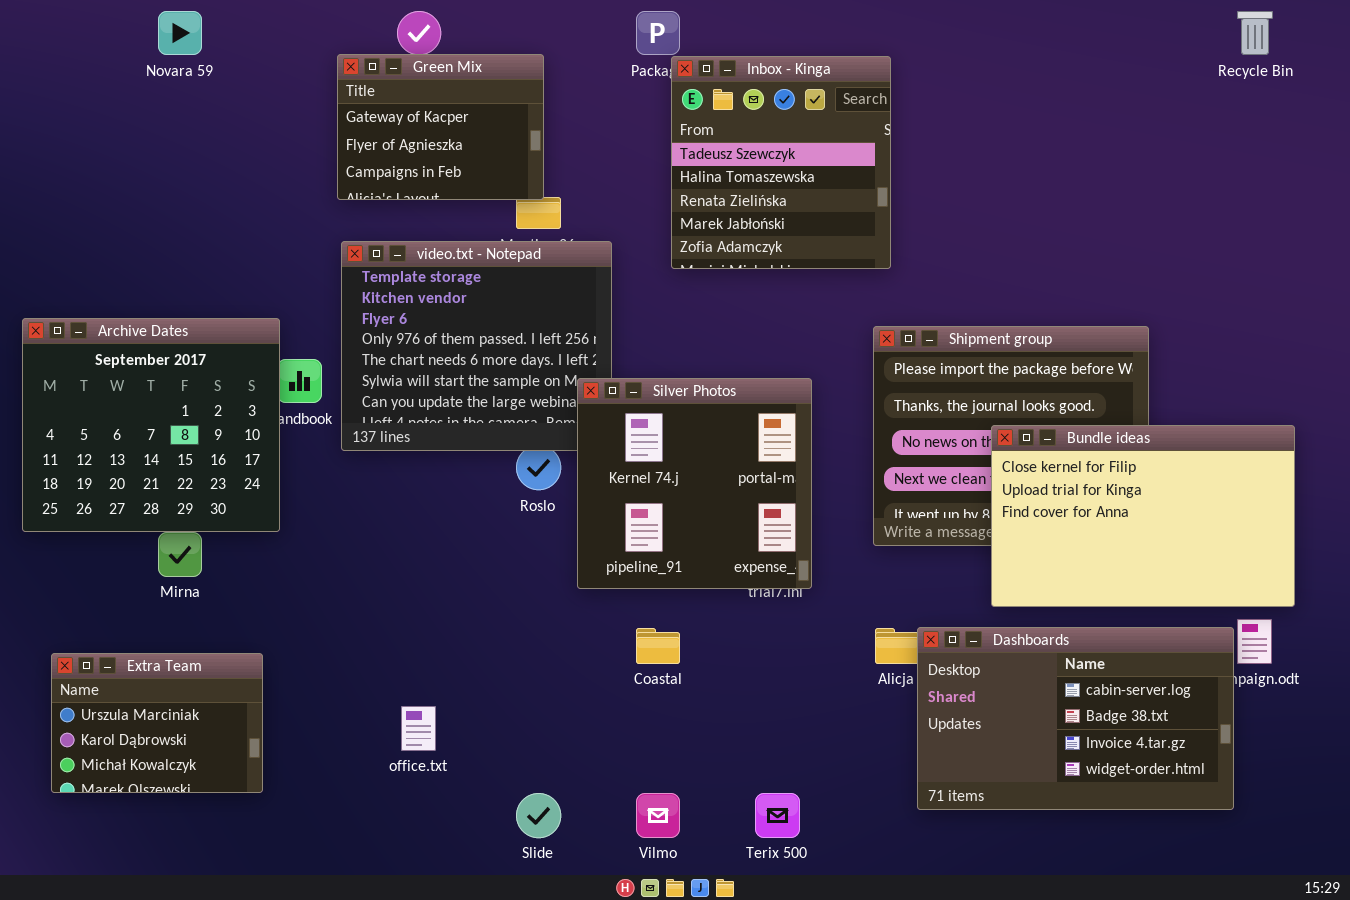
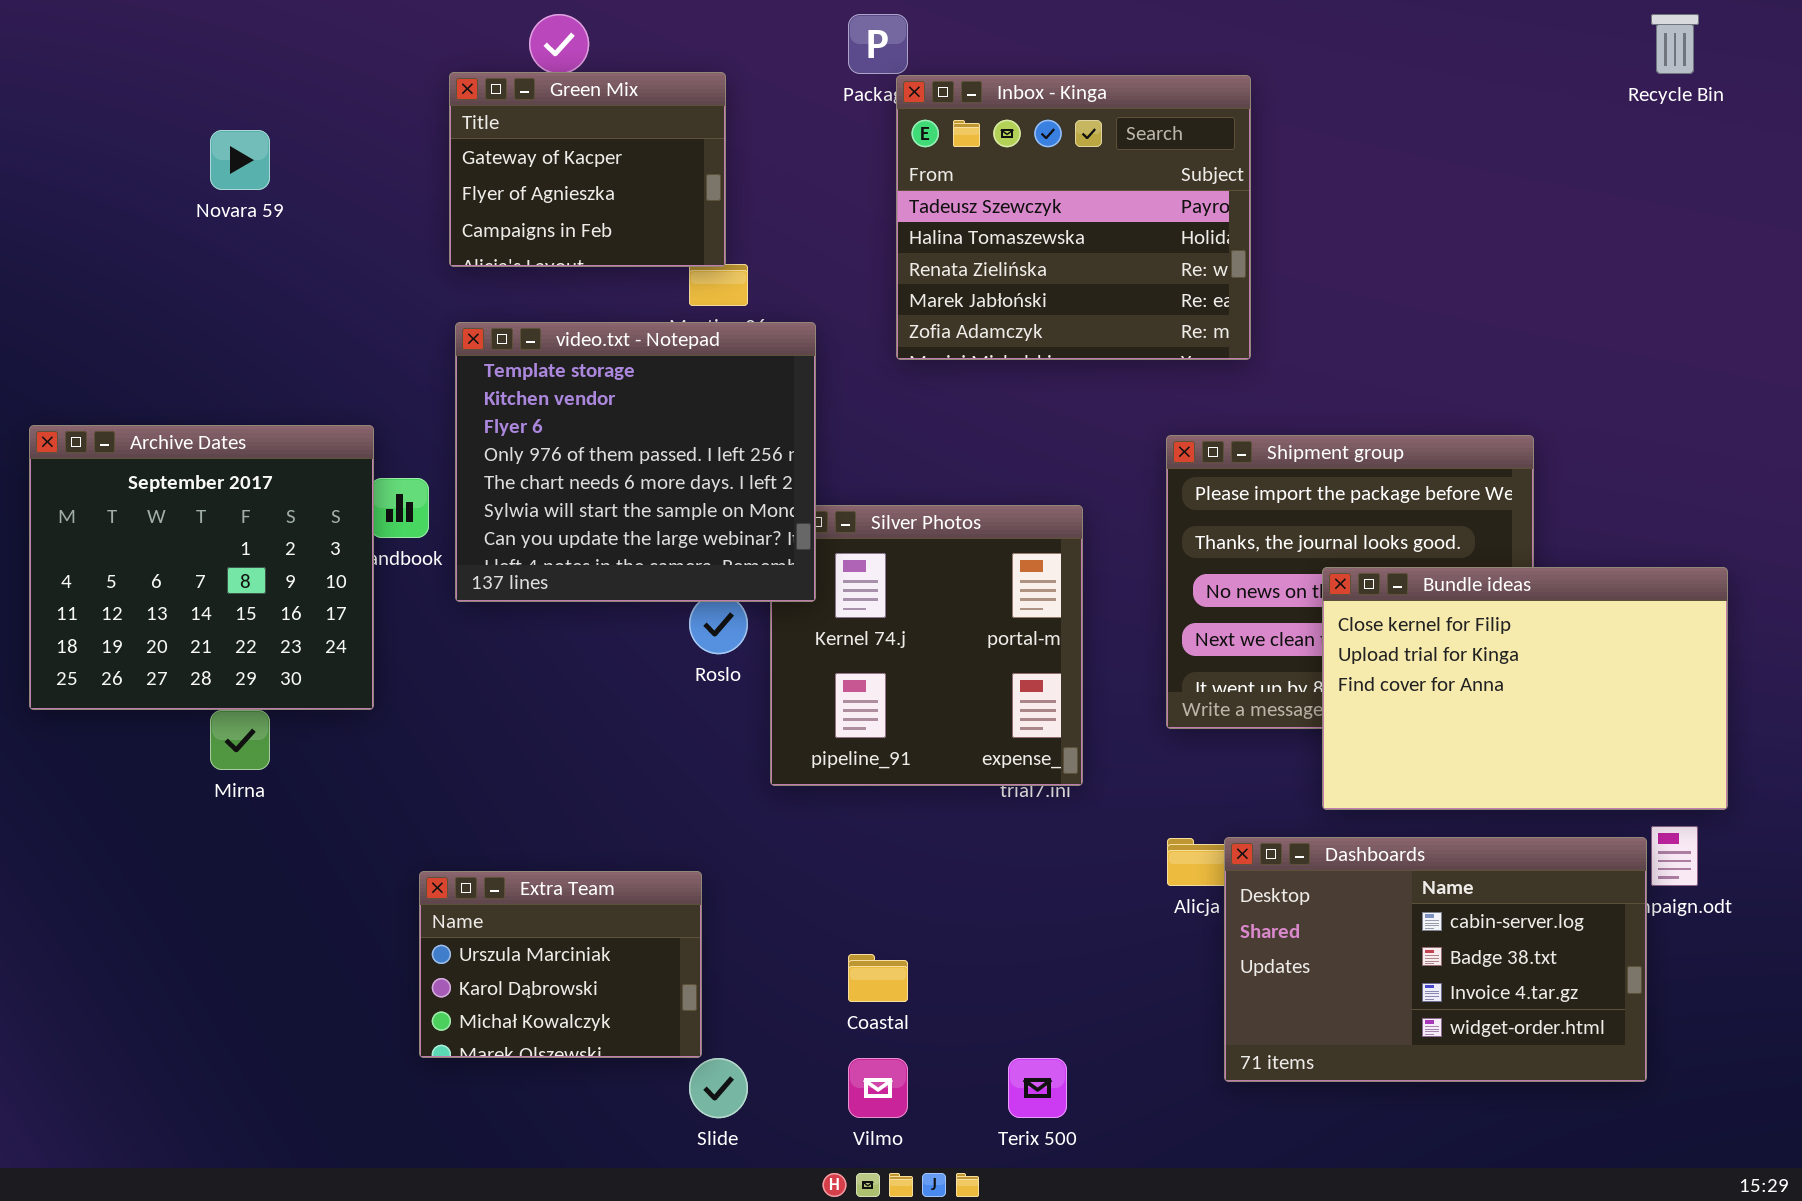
Novara 59: [158,11,202,55] -> [210,130,270,190], moved
Inbox - Kinga: [671,56,891,269] -> [896,75,1251,360], resized
video.txt - Notepad: [341,241,612,451] -> [455,322,816,602], raised
Coastal: [636,628,680,664] -> [848,954,908,1002], moved
Extra Team: [51,653,263,793] -> [419,871,702,1058], moved

